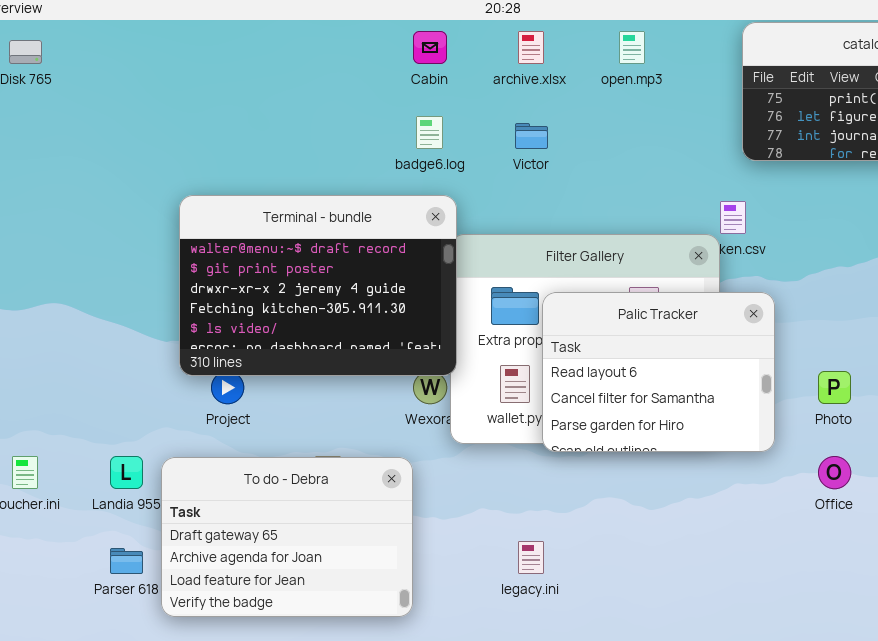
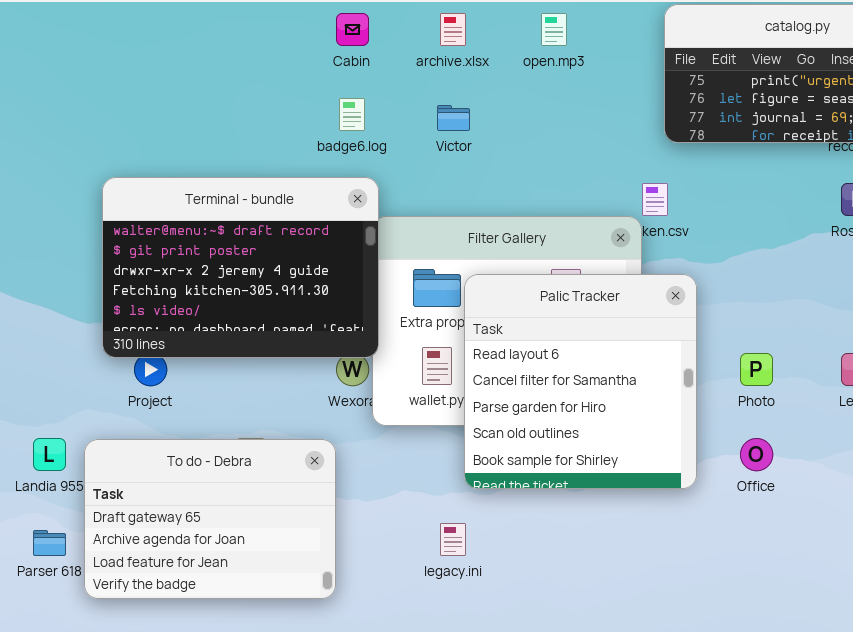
Palic Tracker: [542,292,775,452] -> [464,274,697,489], resized

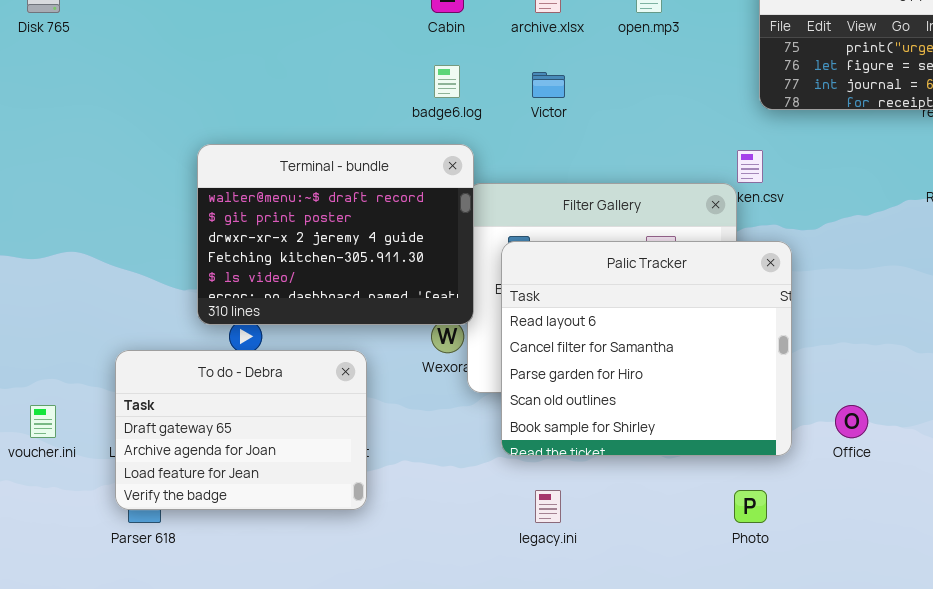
Palic Tracker: [464,274,697,489] -> [501,241,792,456], resized
Photo: [740,353,773,386] -> [734,490,767,523], moved
To do - Debra: [84,439,336,599] -> [115,350,367,510], moved

